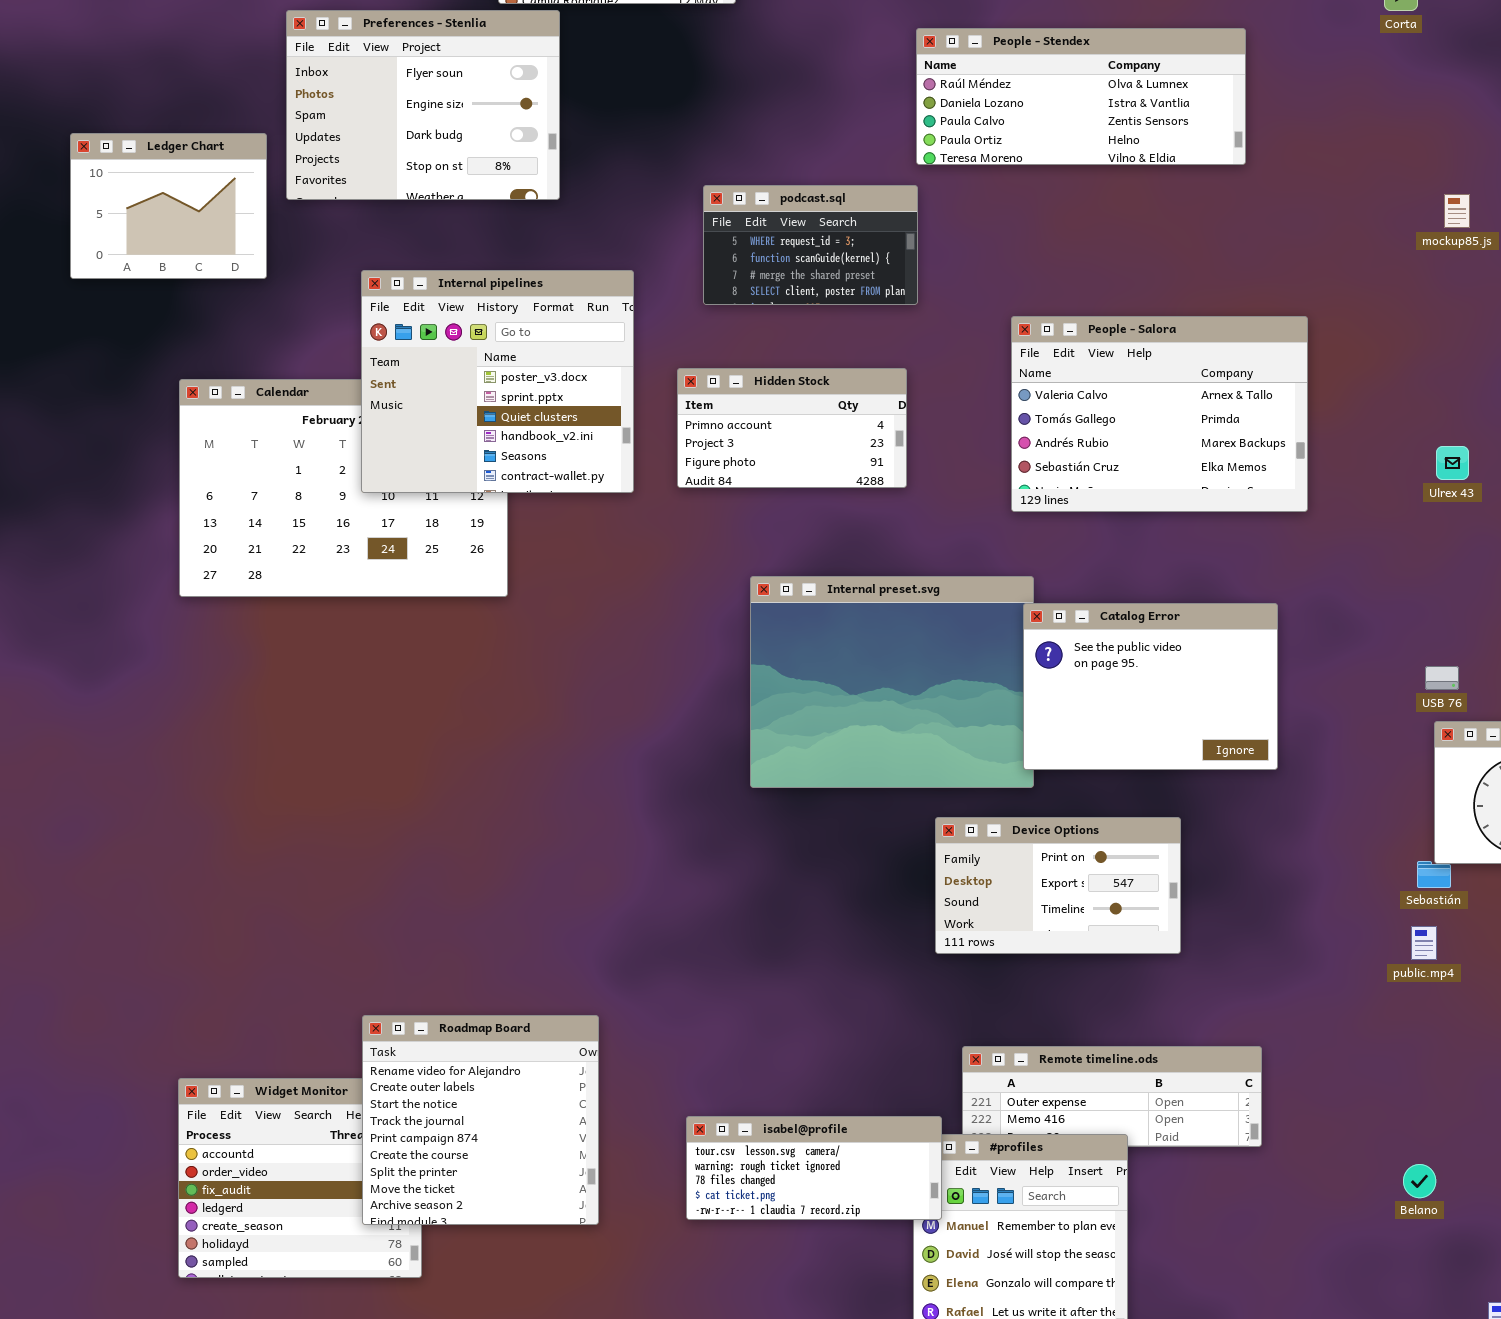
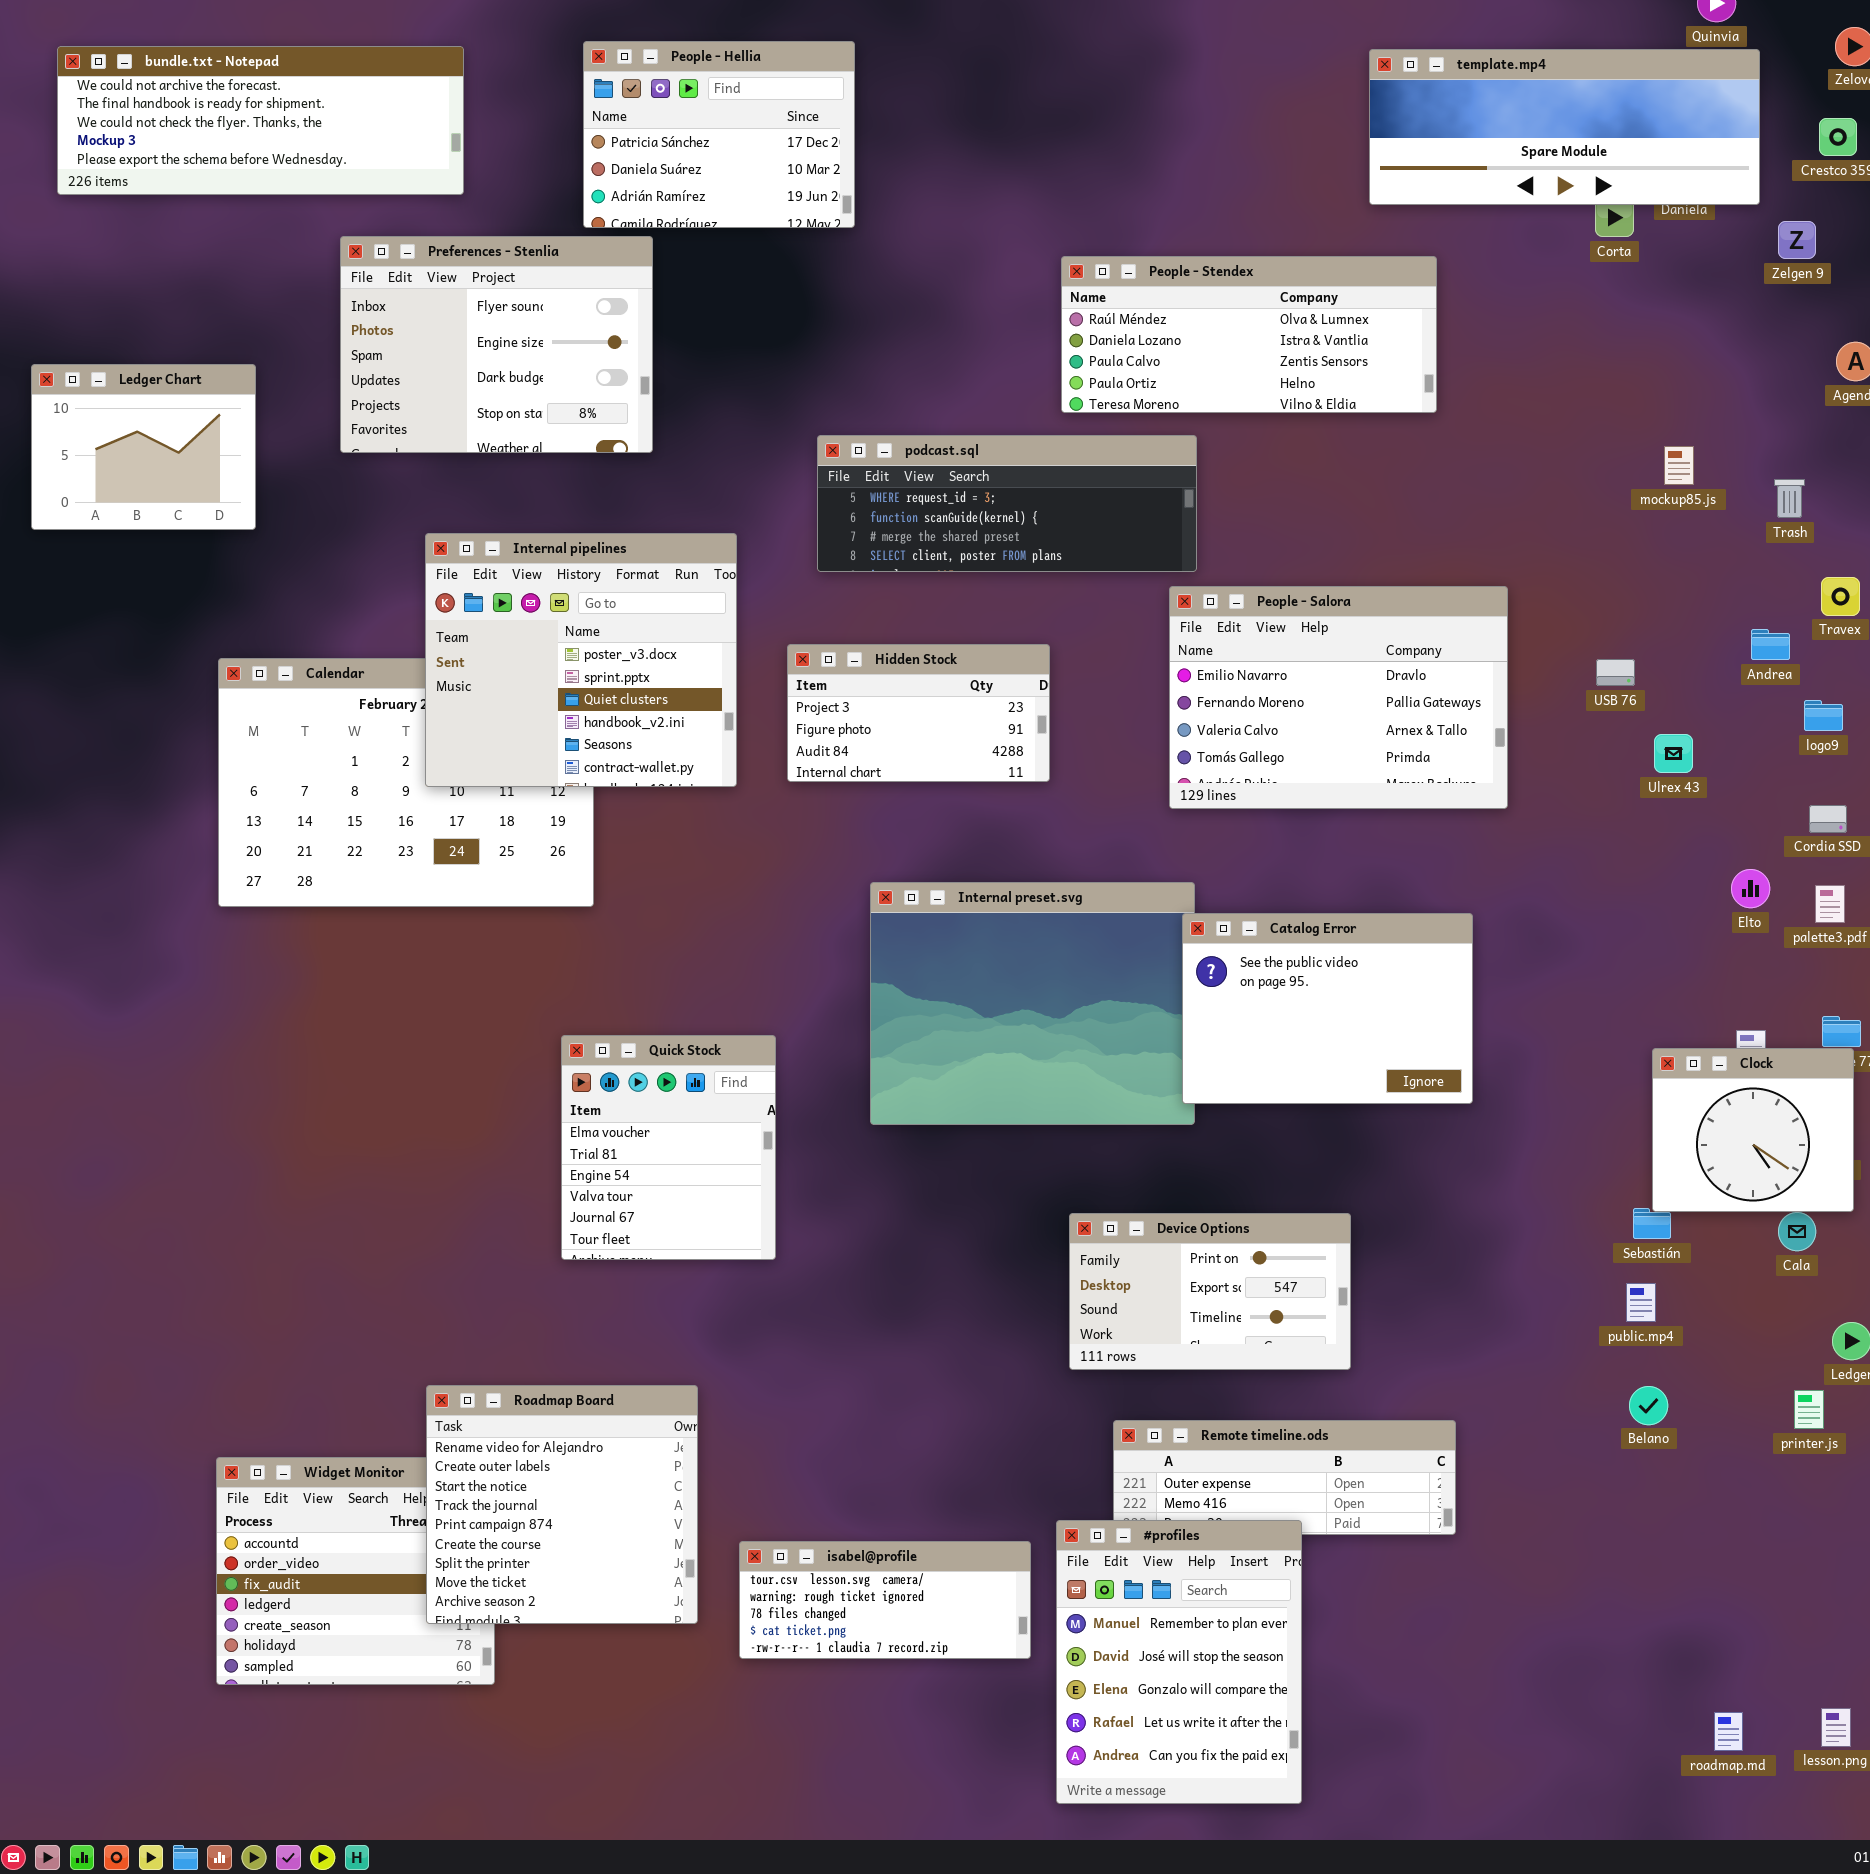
Ledger Chart: [70,133,267,279] -> [31,364,256,530], moved
podcast.sql: [703,185,918,305] -> [817,435,1197,572], resized
People - Salora: [1011,316,1308,512] -> [1169,586,1508,809], scrolled up 2 rows
Hidden Stock: [677,368,907,488] -> [787,644,1050,782], scrolled down 1 row
USB 76: [1425,666,1459,690] -> [1596,659,1635,686], moved
Quick Stock: none -> [561,1035,776,1260], opened
Device Options: [935,817,1181,954] -> [1069,1213,1351,1370], moved
isabel@profile: [686,1116,942,1220] -> [739,1541,1031,1659], moved
Belano: [1403,1164,1436,1198] -> [1629,1386,1668,1425], moved

